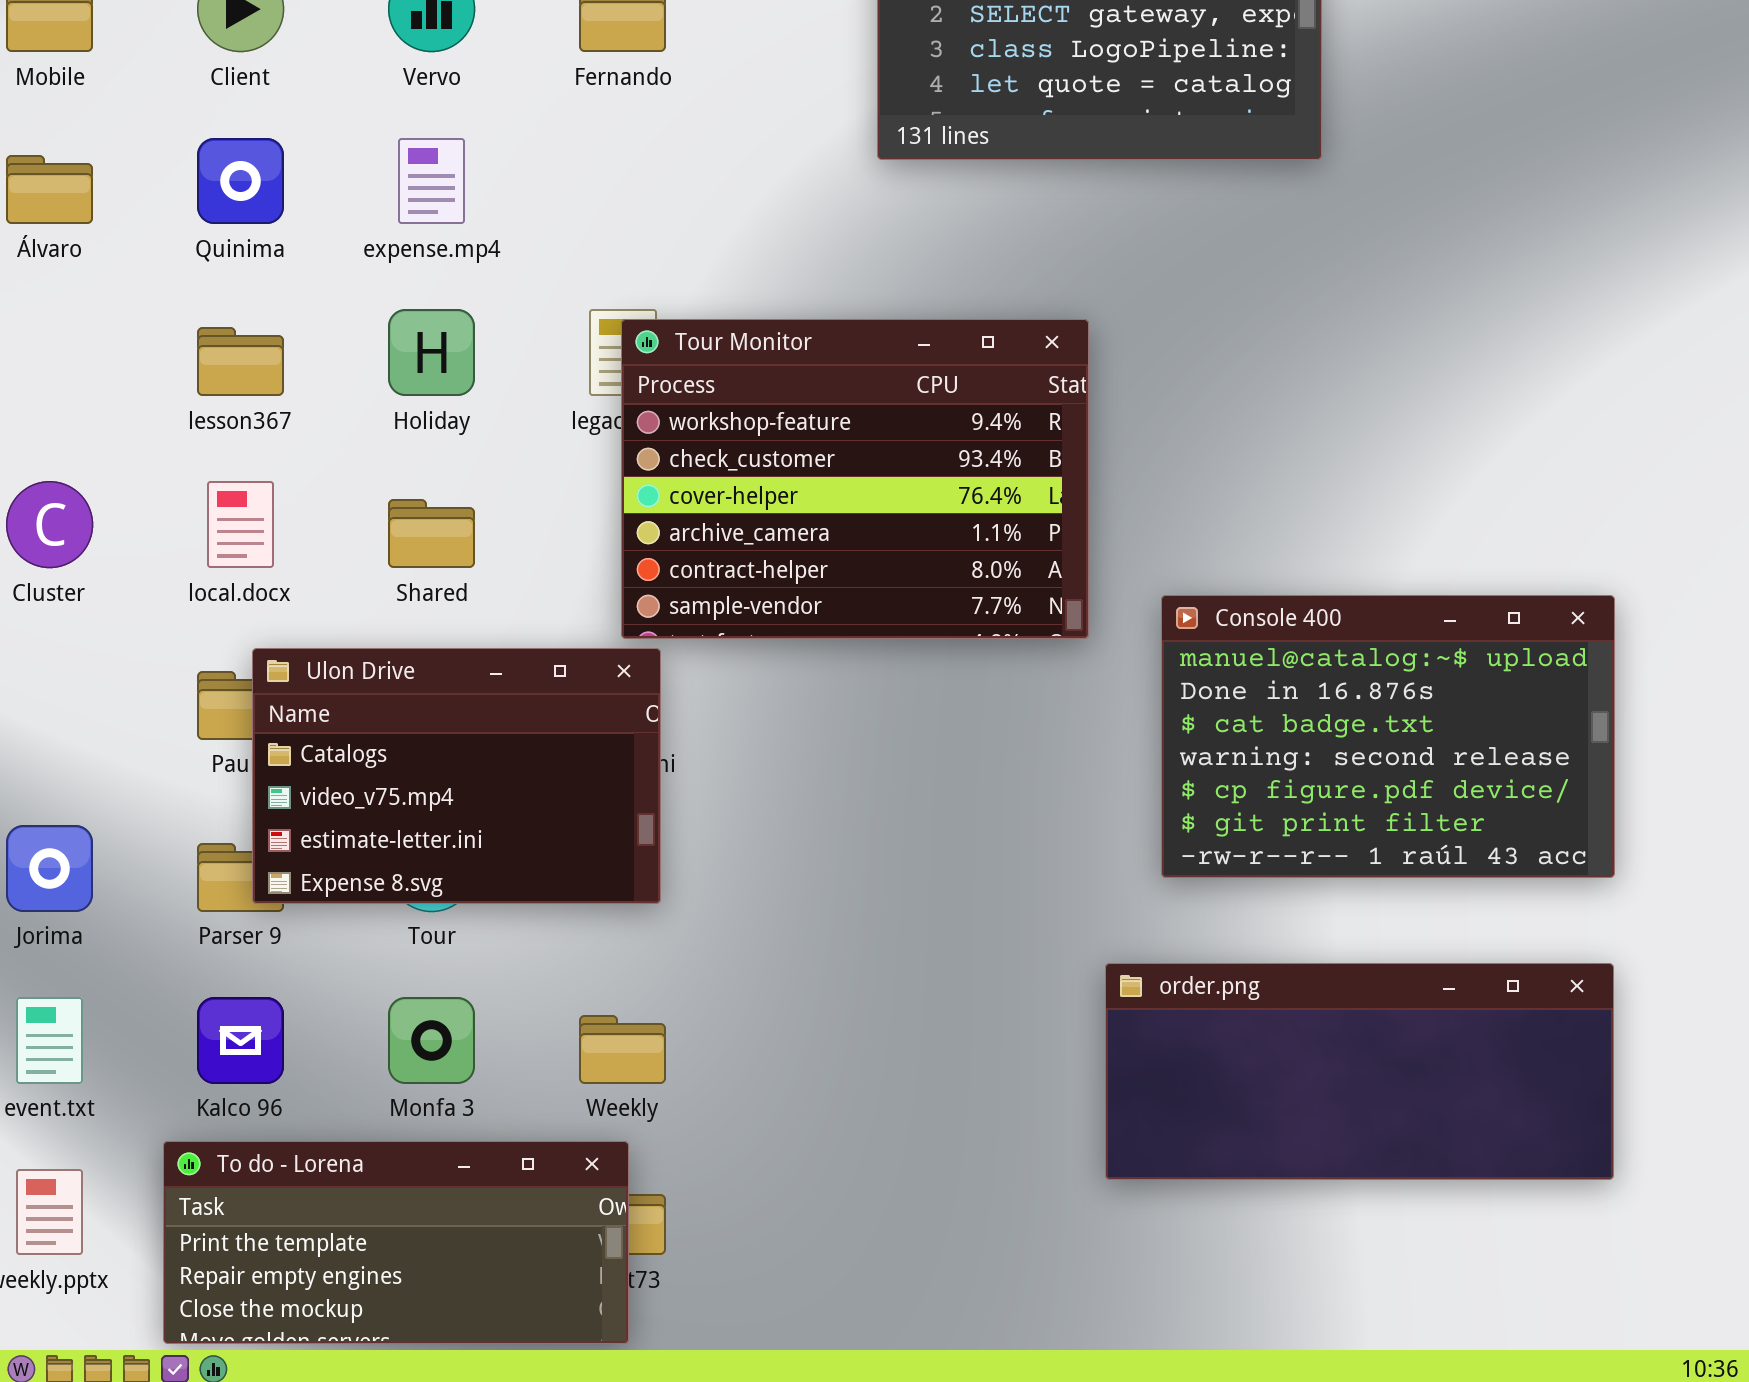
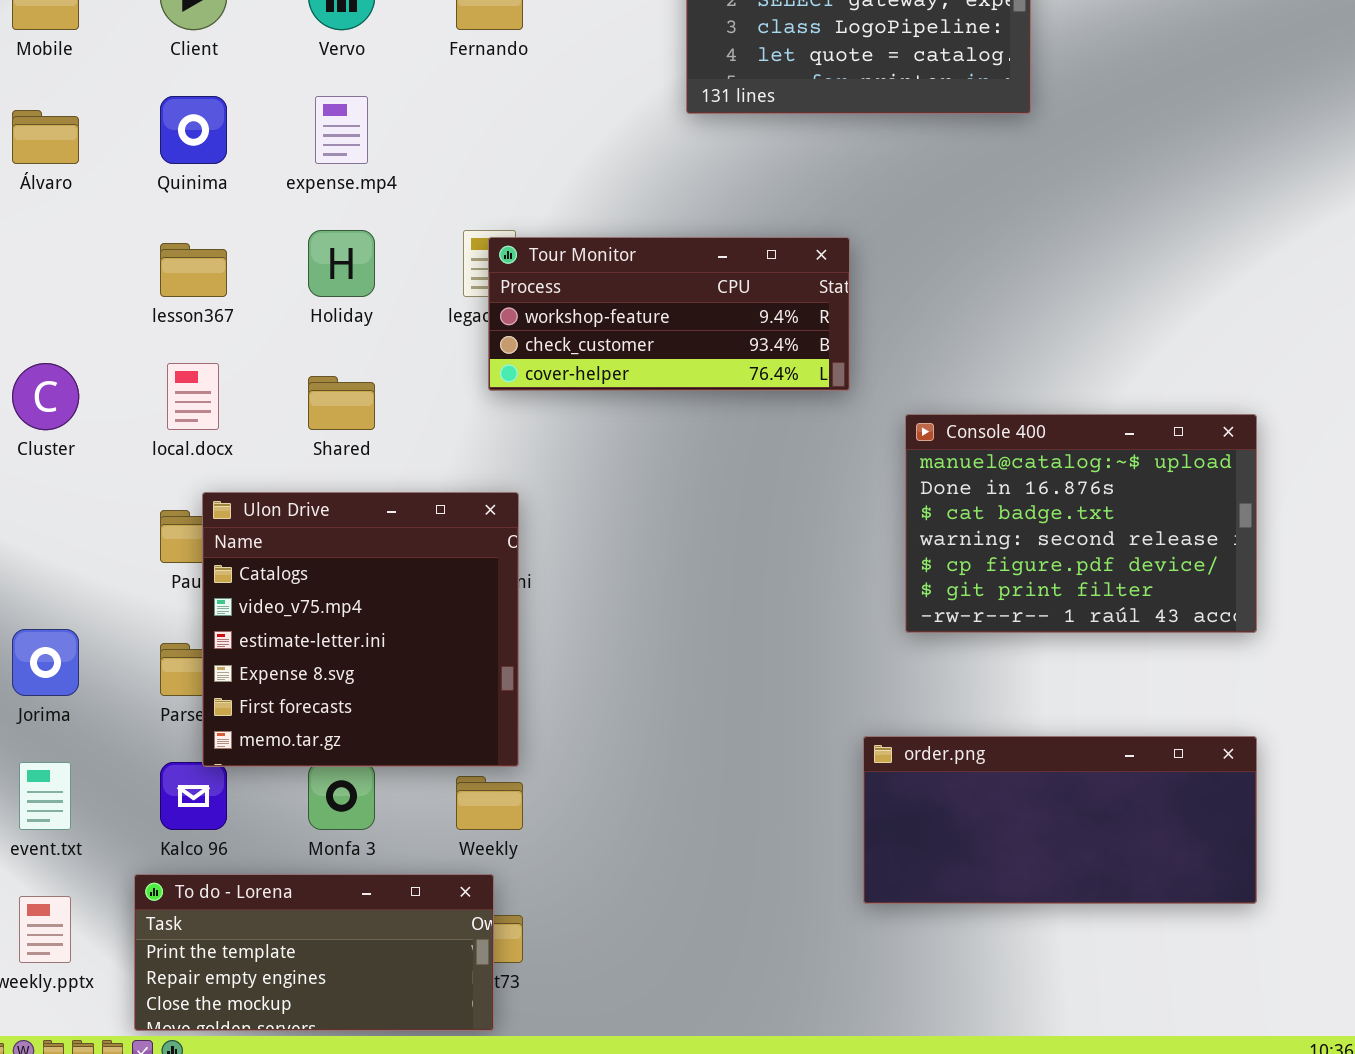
Tour Monitor: [621,319,1089,639] -> [488,237,850,391], resized
Console 400: [1161,595,1615,878] -> [905,414,1257,633], moved
Ulon Drive: [252,648,661,904] -> [202,492,519,767], resized

